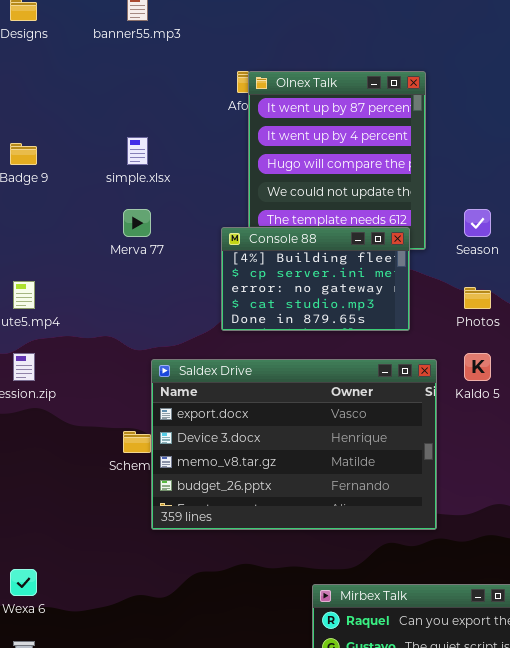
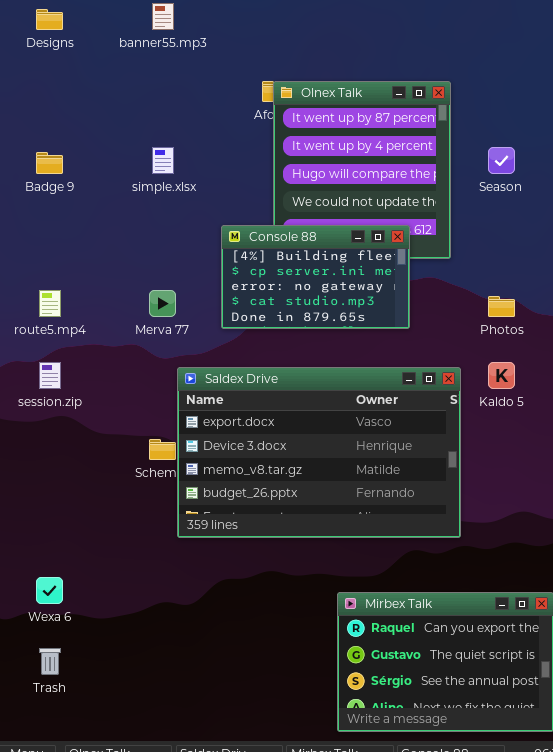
Merva 77: [123,209,151,237] -> [149,290,176,317], moved
Season: [464,209,491,237] -> [488,147,515,174], moved
Console 88: [221,227,410,331] -> [221,225,410,329], moved

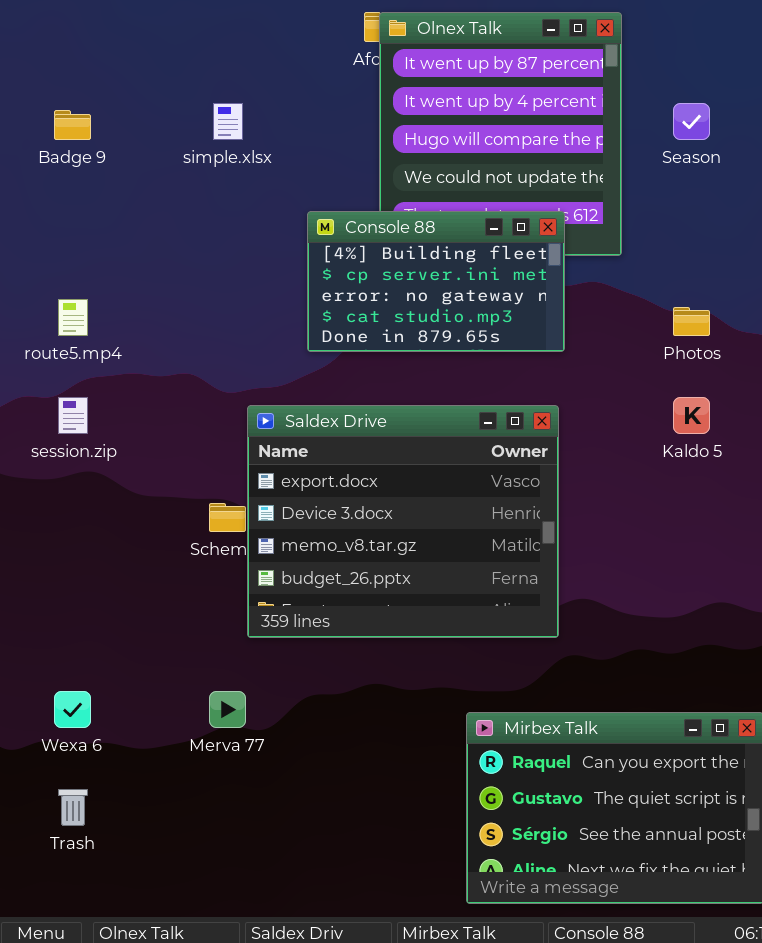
Merva 77: [149,290,176,317] -> [209,691,246,728], moved
Saldex Drive: [177,367,461,538] -> [247,405,559,638], resized

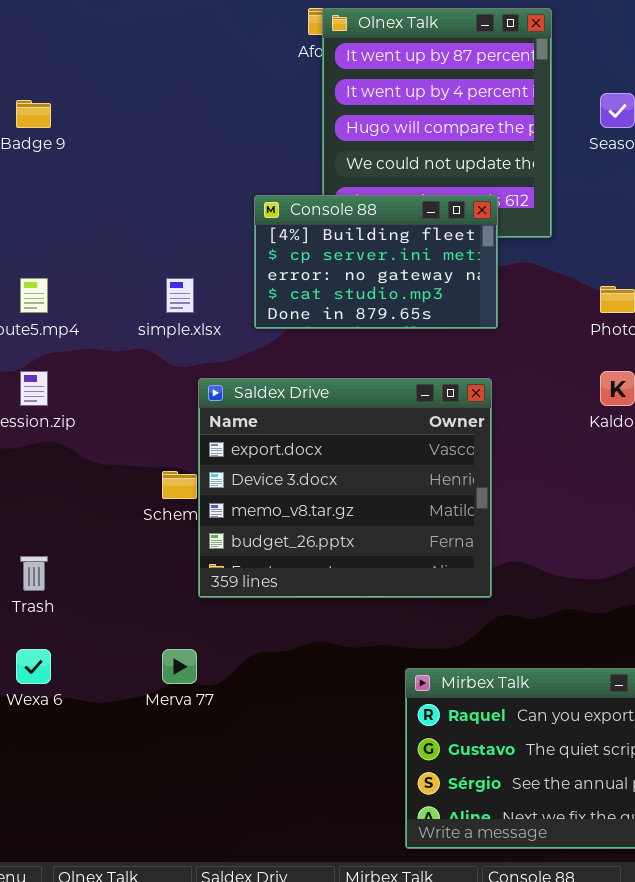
simple.xlsx: [213,103,243,140] -> [166,278,194,313], moved
Trash: [58,789,88,826] -> [20,556,48,591], moved

